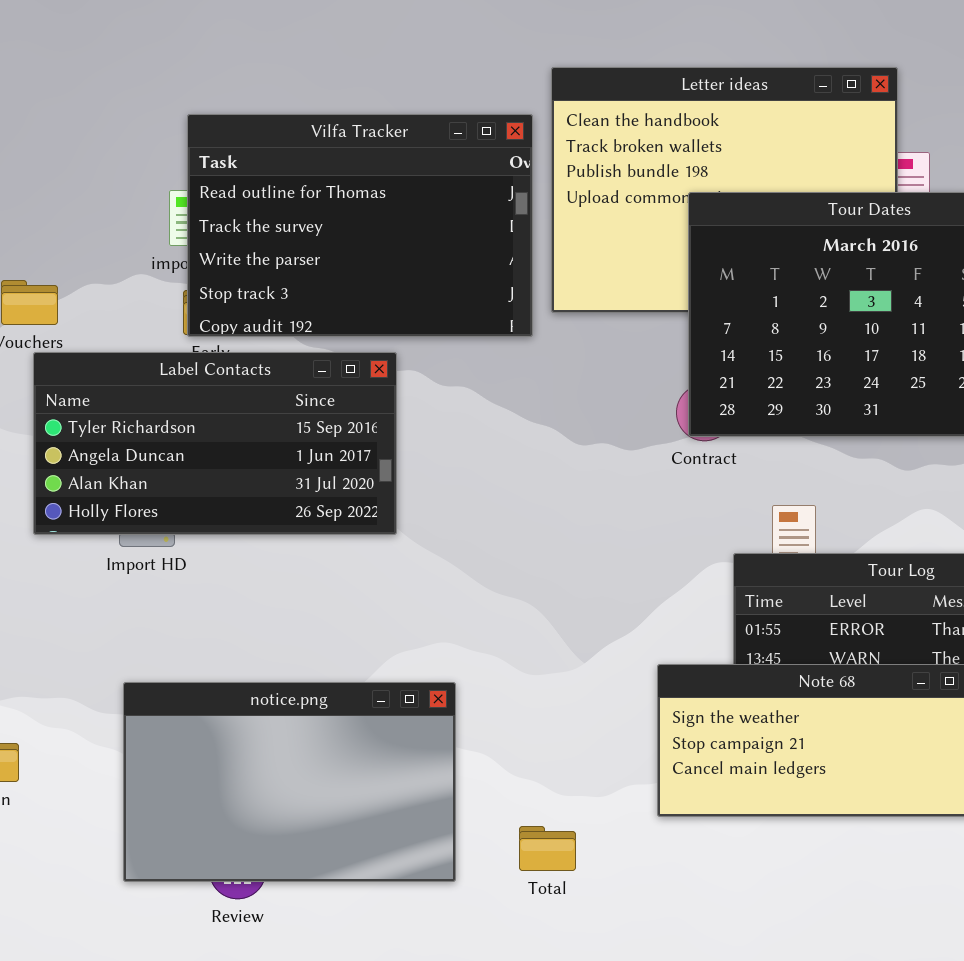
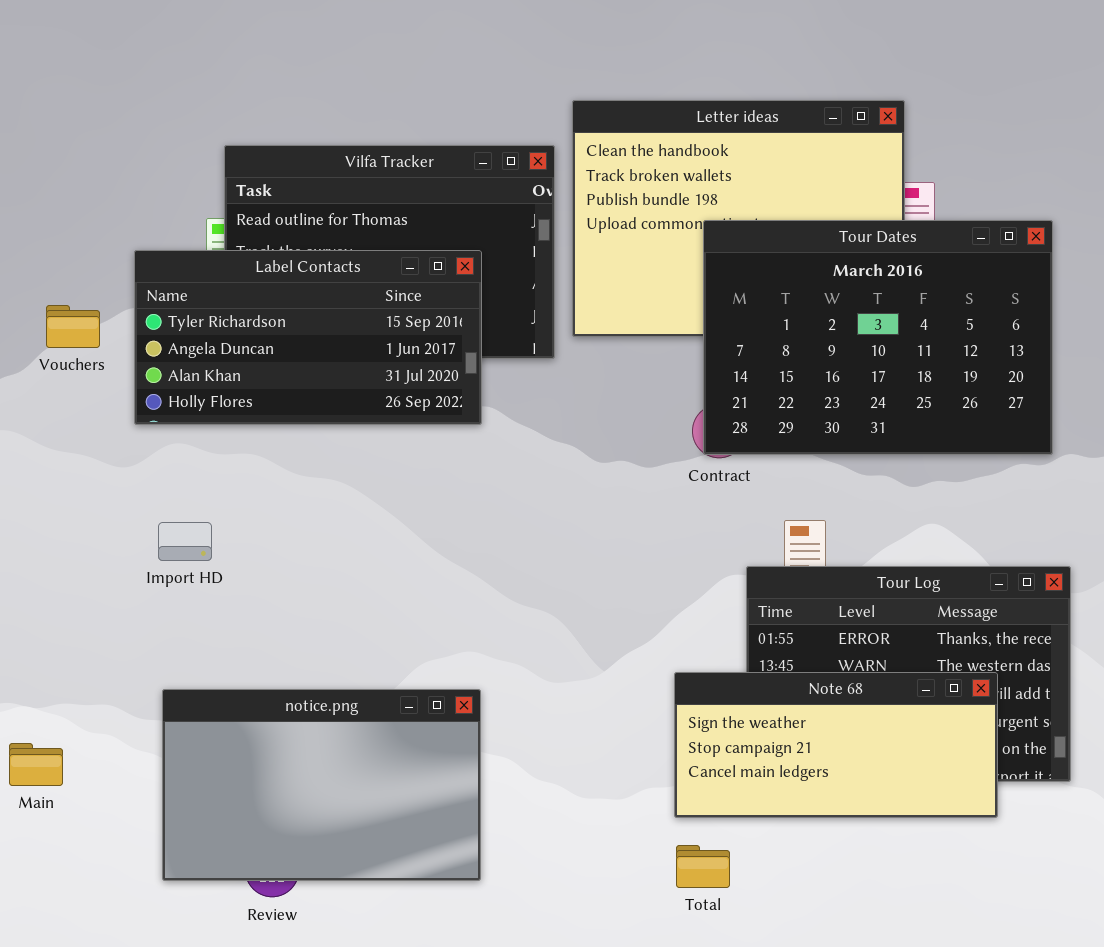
Label Contacts: [33,352,397,535] -> [134,250,482,425], moved
Total: [519,826,576,871] -> [676,845,730,888], moved

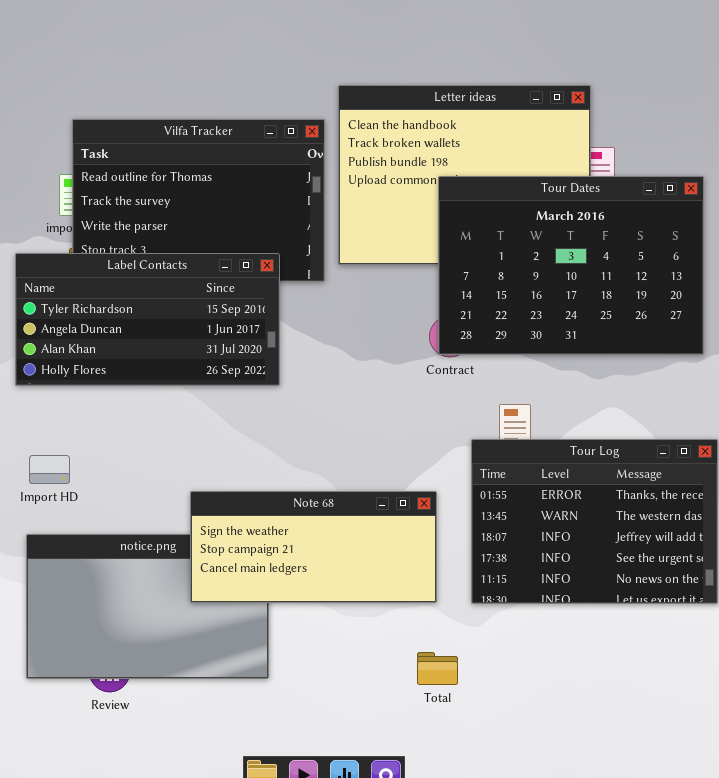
Label Contacts: [134,250,482,425] -> [15,253,280,386], moved
Import HD: [158,522,212,561] -> [29,455,70,484], moved
Note 68: [674,672,998,818] -> [190,491,437,603], moved

